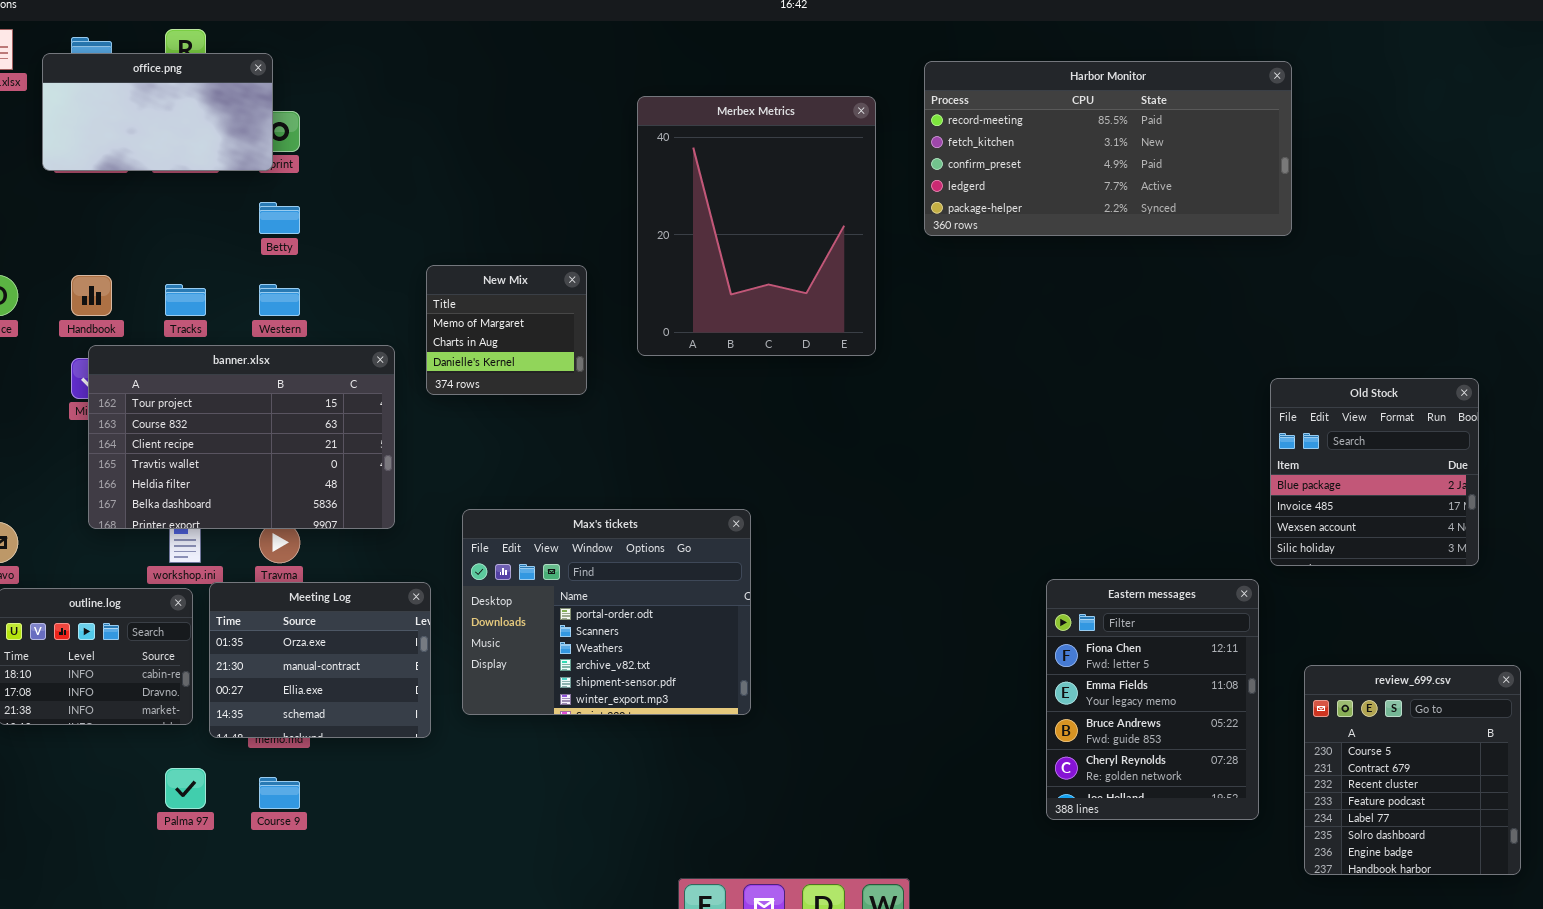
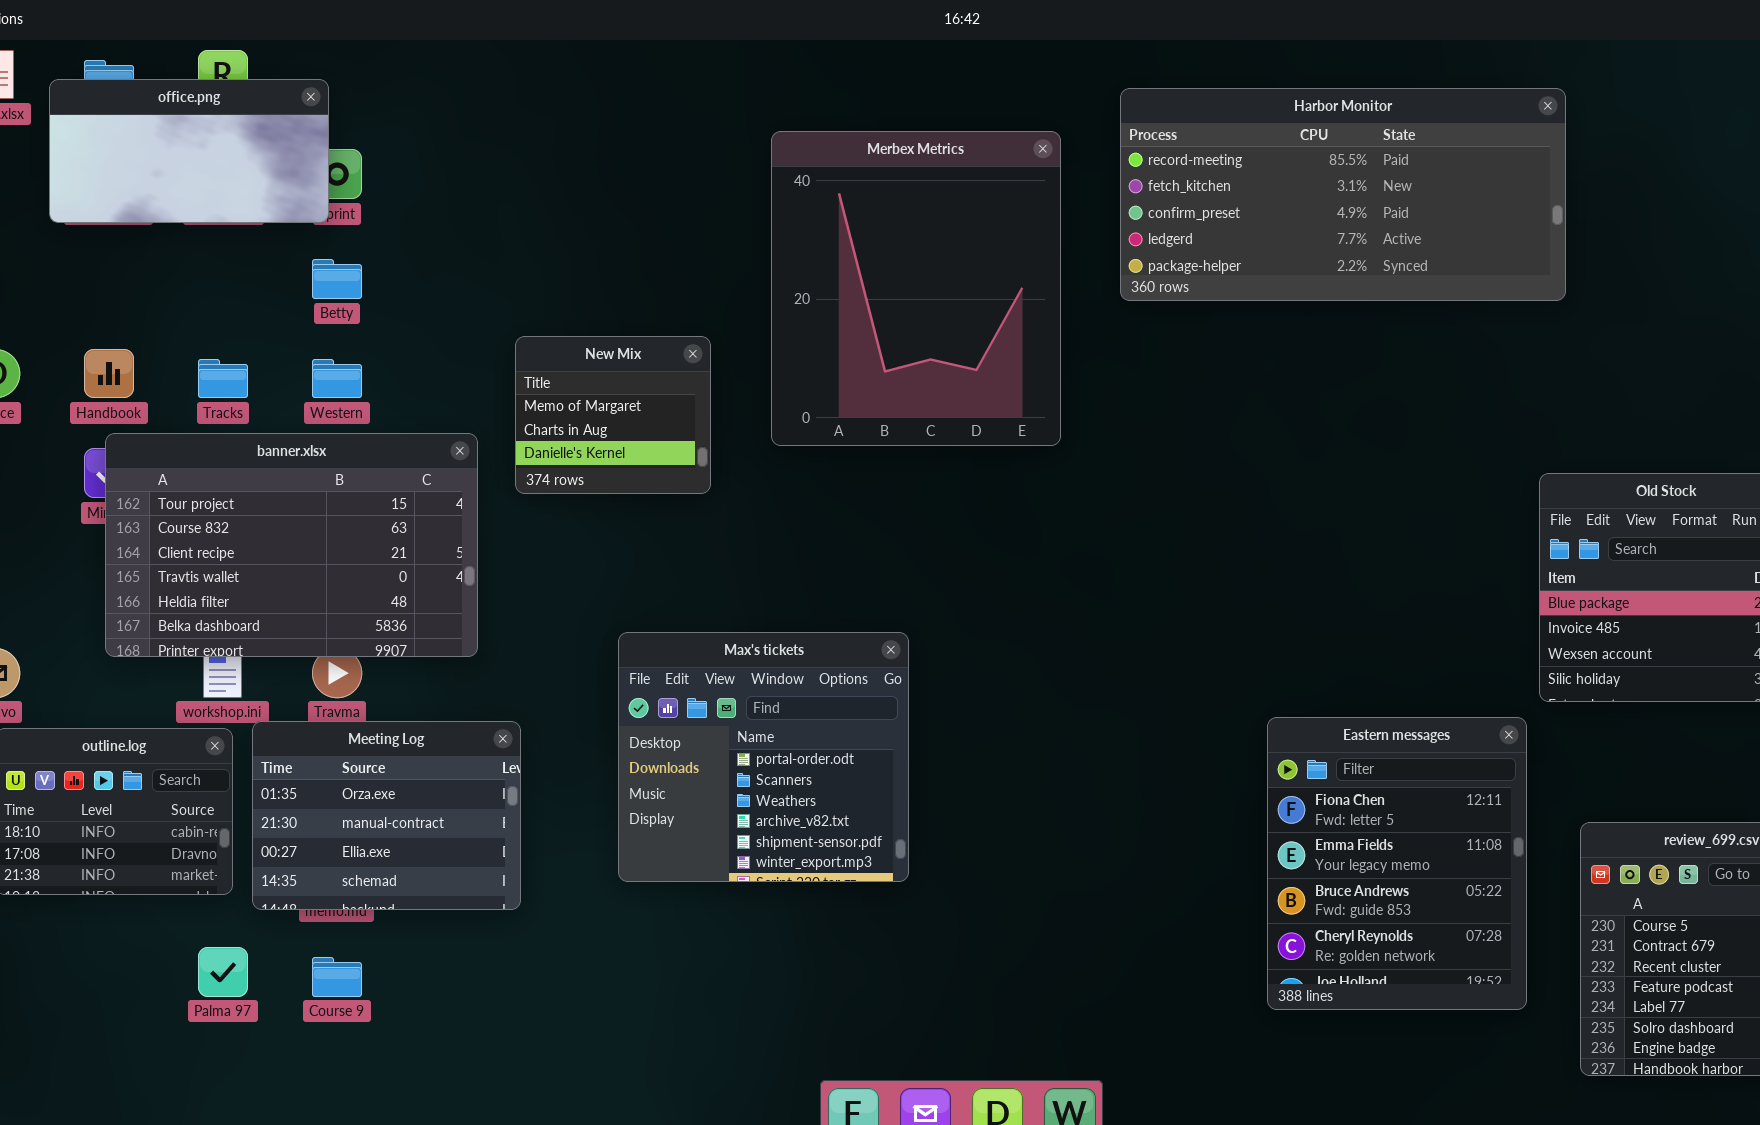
Max's tickets: [462,509,751,715] -> [618,632,909,882], resized

